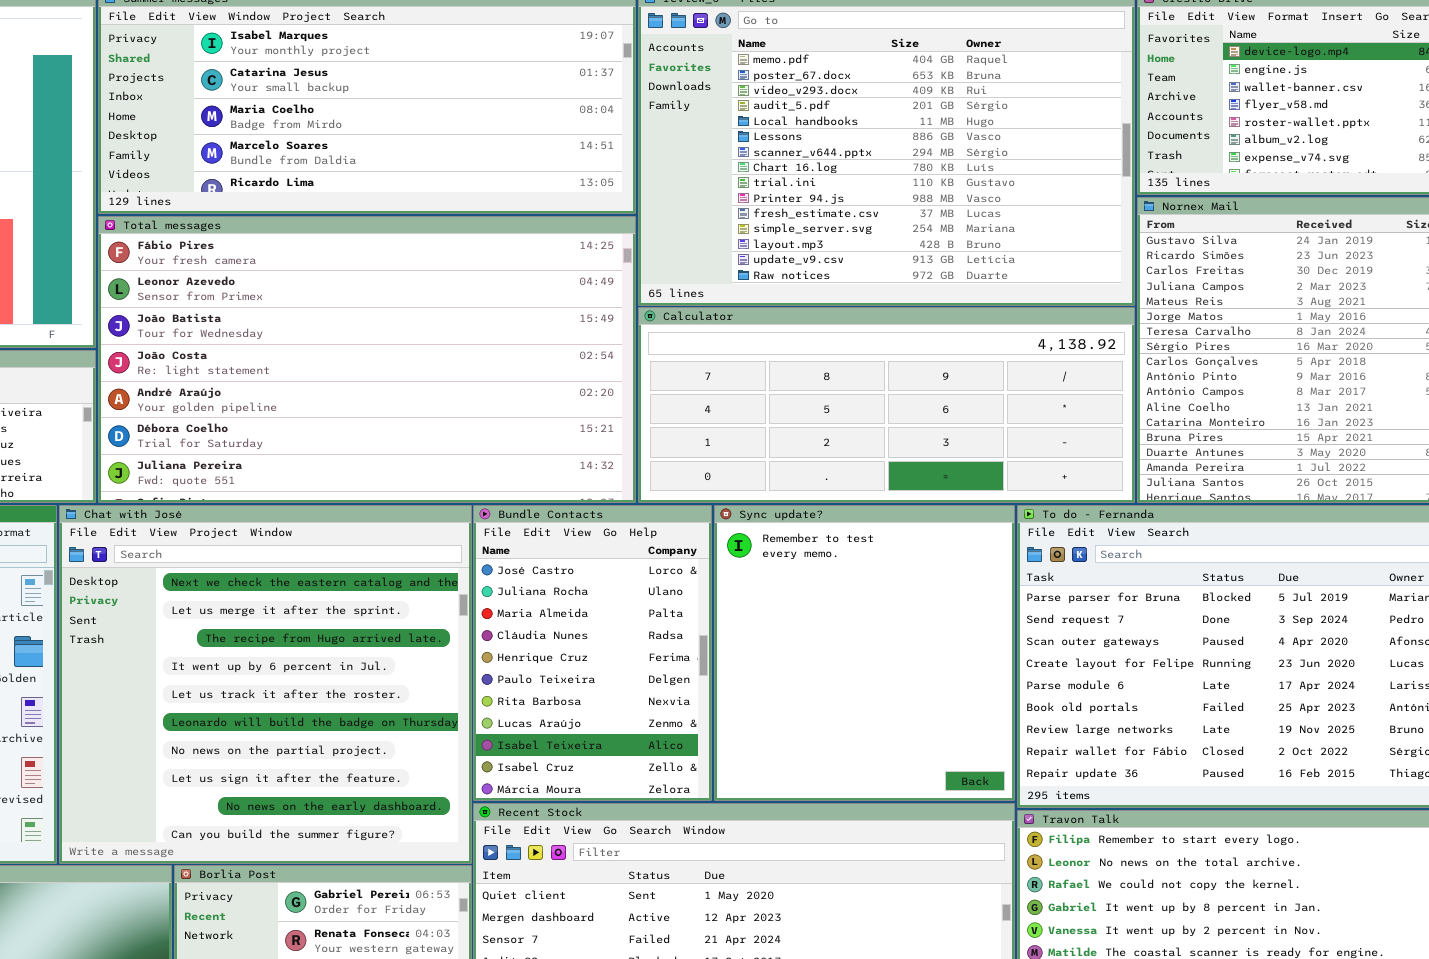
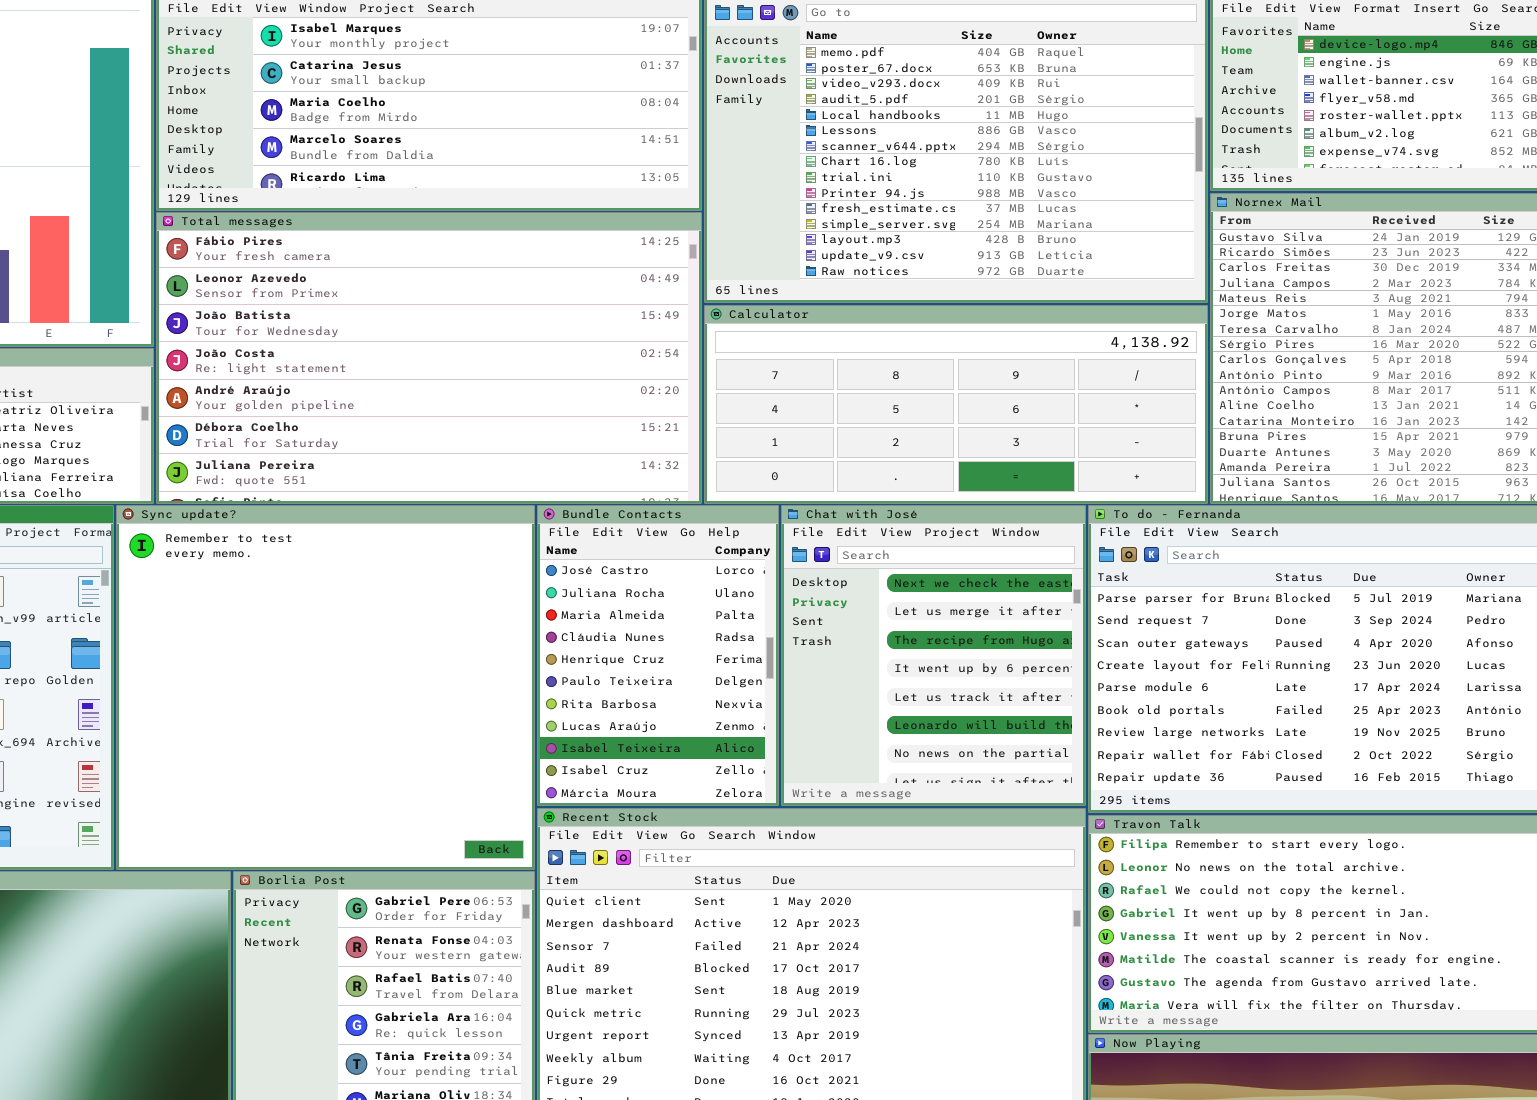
Chat with José: [59,505,472,864] -> [781,505,1086,806], moved, resized
Sync update?: [714,505,1015,801] -> [116,505,535,870], moved, resized

